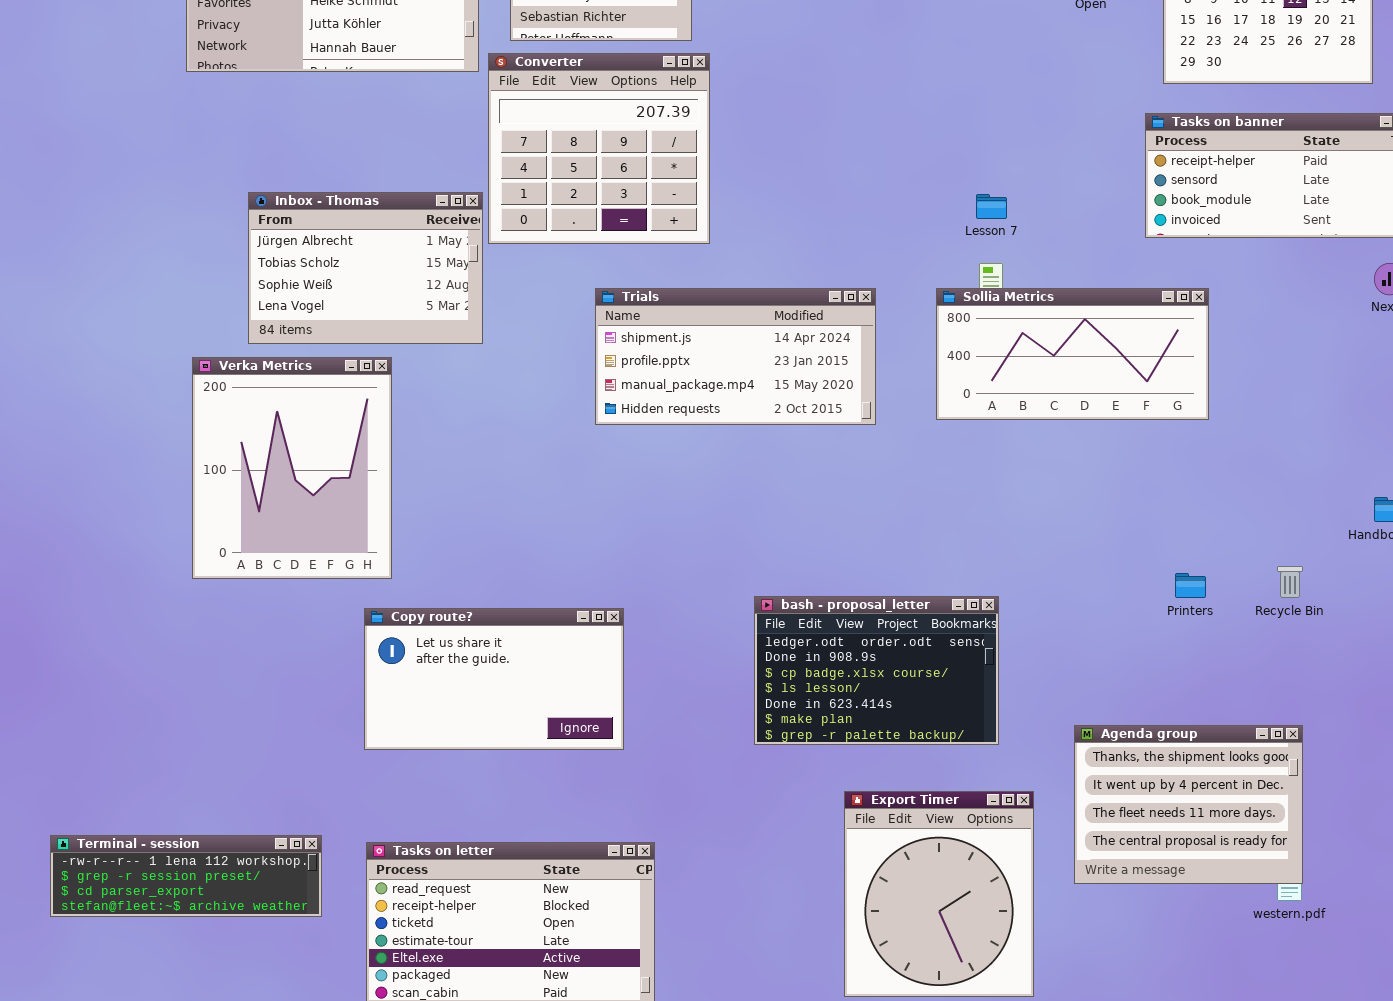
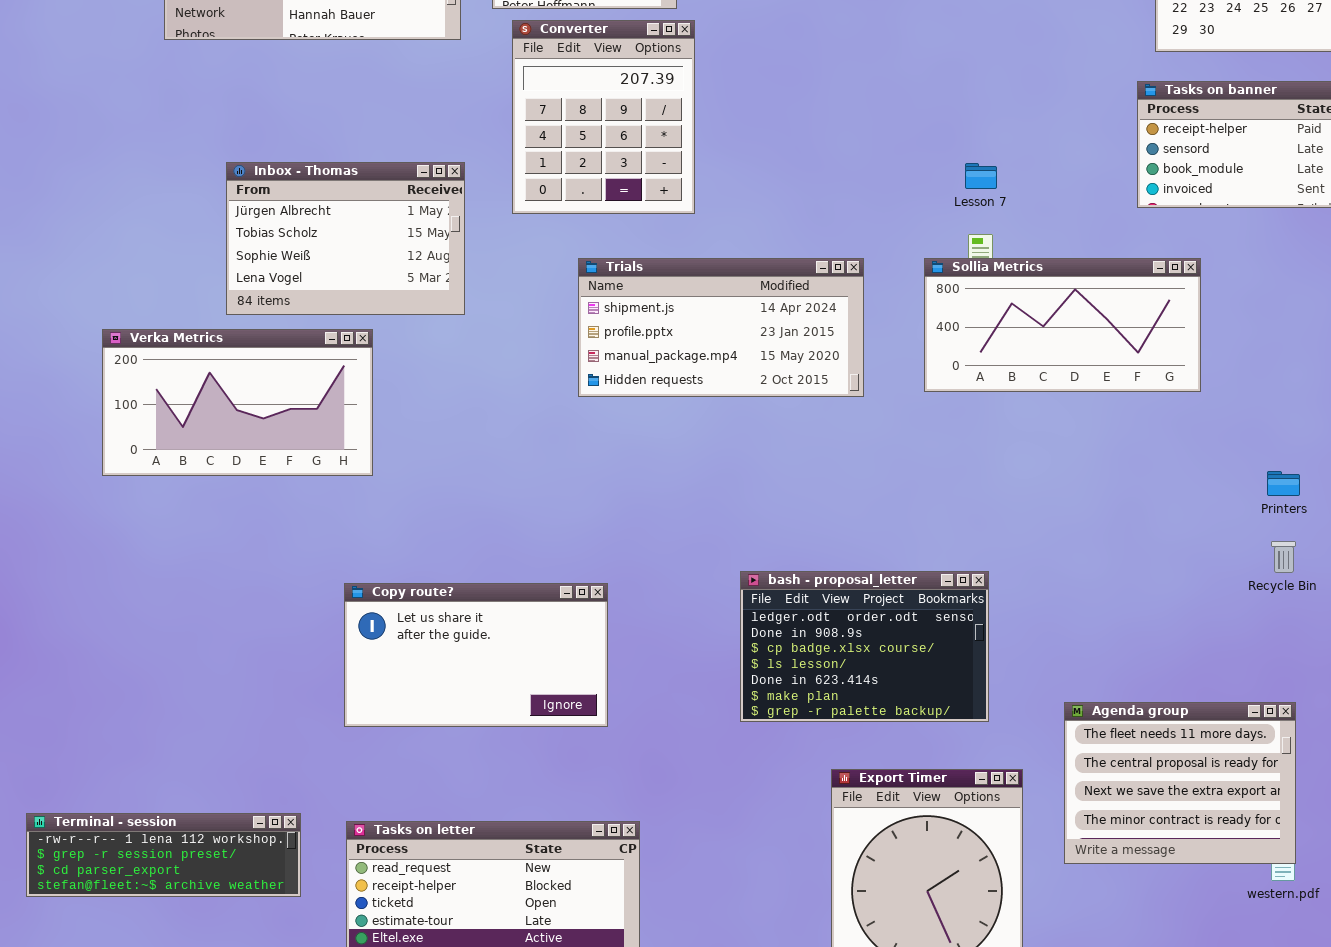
Converter: [488,53,710,244] -> [512,20,695,214], resized
Verka Metrics: [192,357,392,579] -> [102,329,373,476], resized
Printers: [1175,573,1206,598] -> [1267,471,1300,496], moved
Agenda group: [1074,725,1303,884] -> [1064,702,1296,864], scrolled down 2 rows

